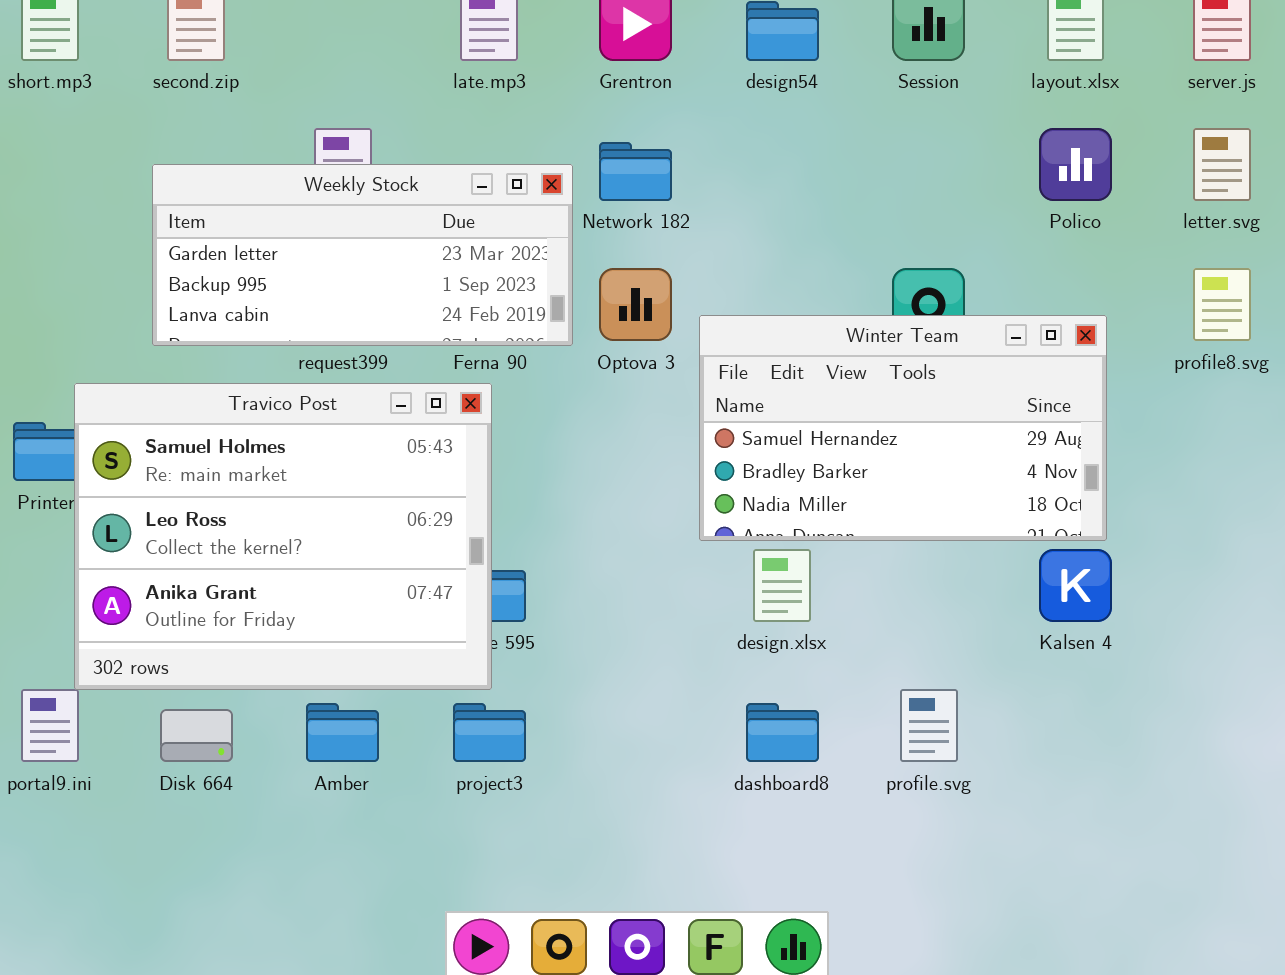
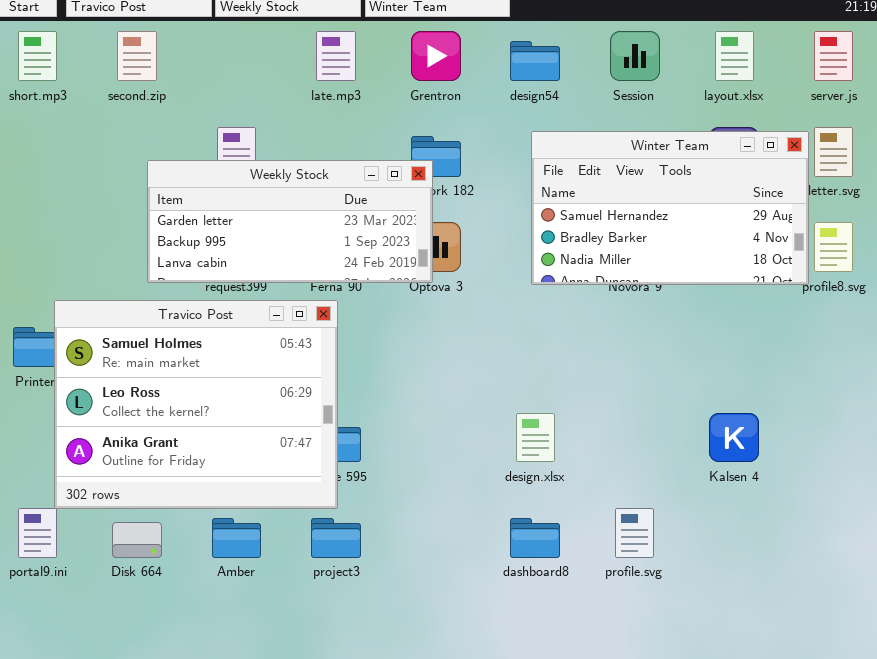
Weekly Stock: [152,164,573,346] -> [147,160,433,283], moved
Winter Team: [699,315,1107,541] -> [531,131,809,285], moved

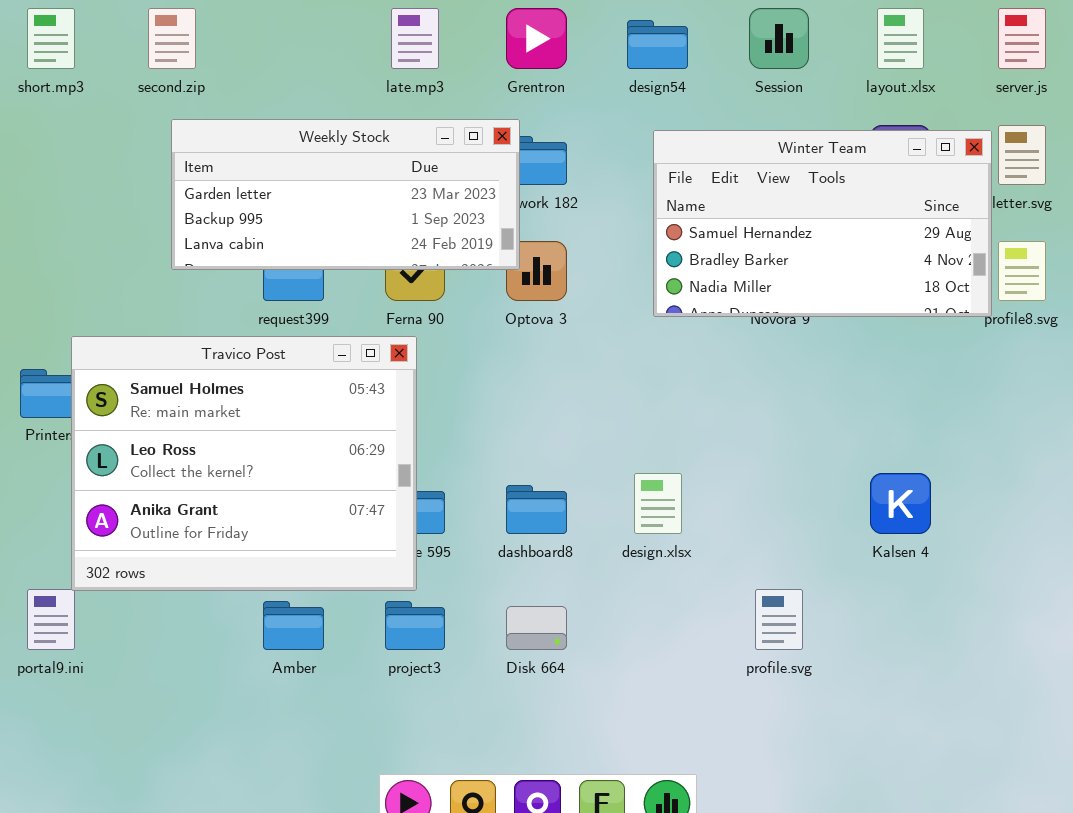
Weekly Stock: [147,160,433,283] -> [171,119,520,270], moved
dashboard8: [510,518,560,558] -> [506,485,567,534], moved
Disk 664: [112,522,162,558] -> [506,606,567,650], moved

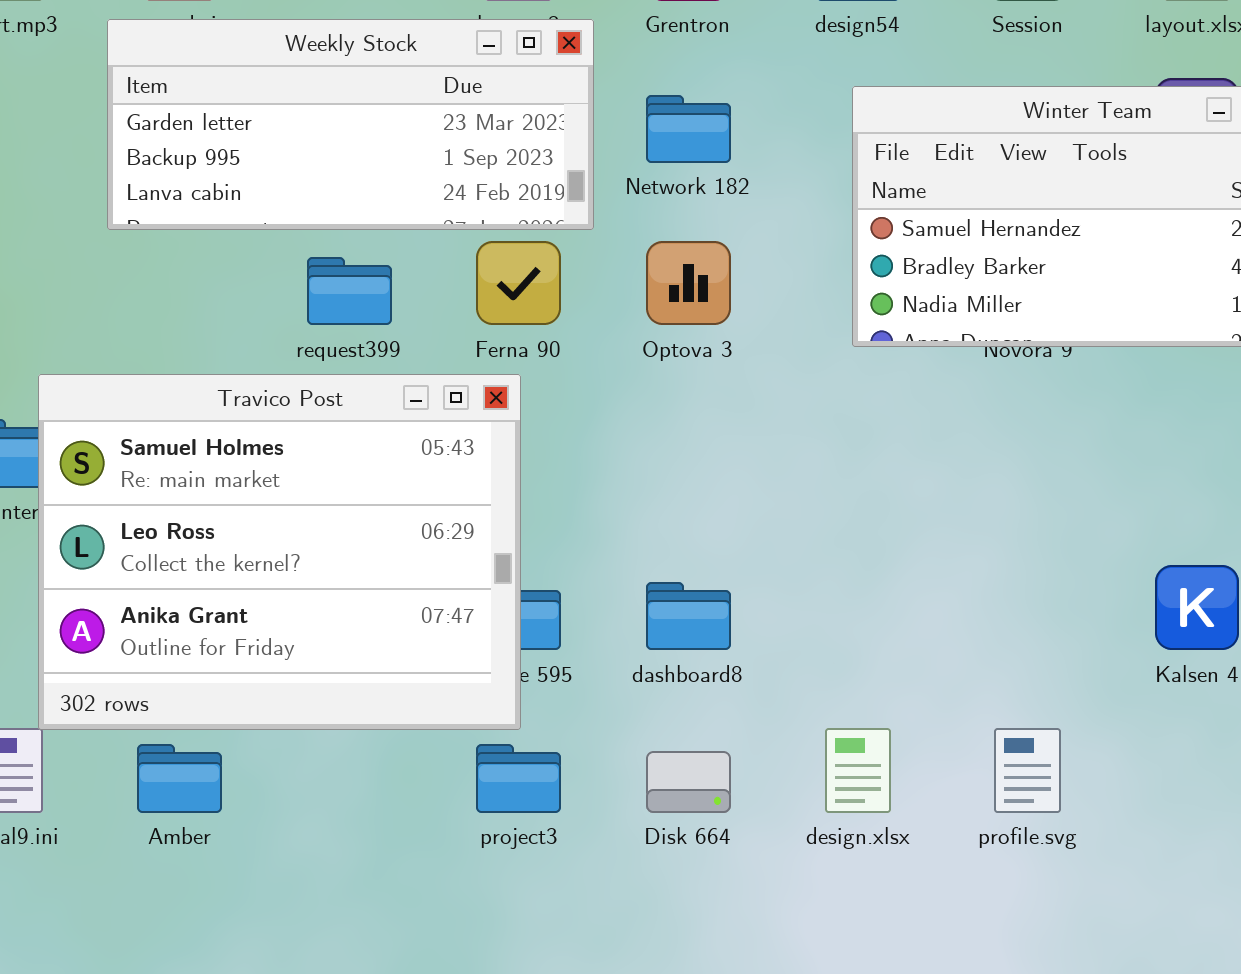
Weekly Stock: [171,119,520,270] -> [107,19,594,230], moved
design.xlsx: [634,473,682,534] -> [825,728,891,813], moved
Amber: [263,601,324,650] -> [137,744,222,813], moved

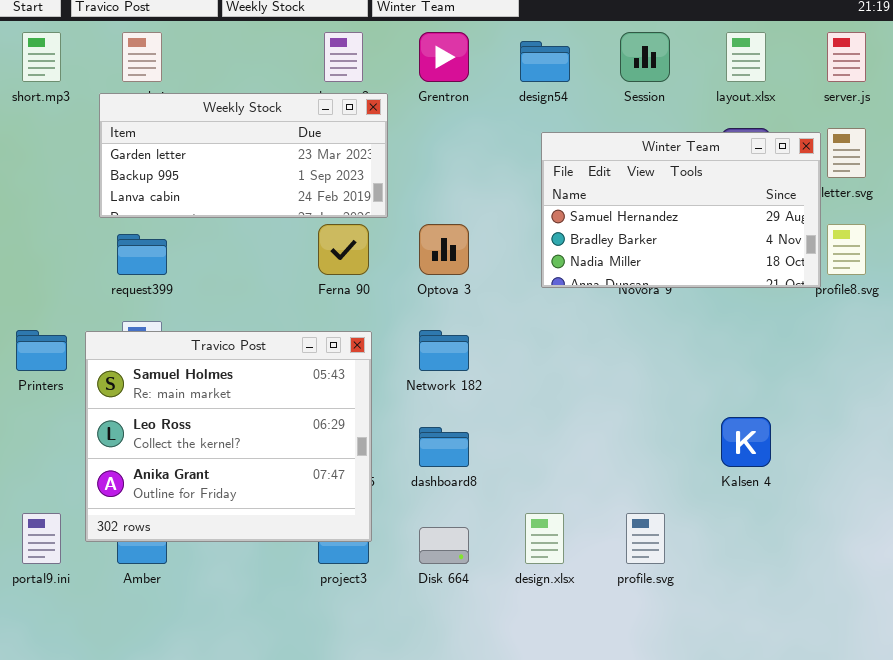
Network 182: [646,95,731,163] -> [419,330,469,371], moved
request399: [307,257,392,325] -> [117,234,167,275], moved
Travico Post: [38,374,521,730] -> [85,331,372,542], moved

